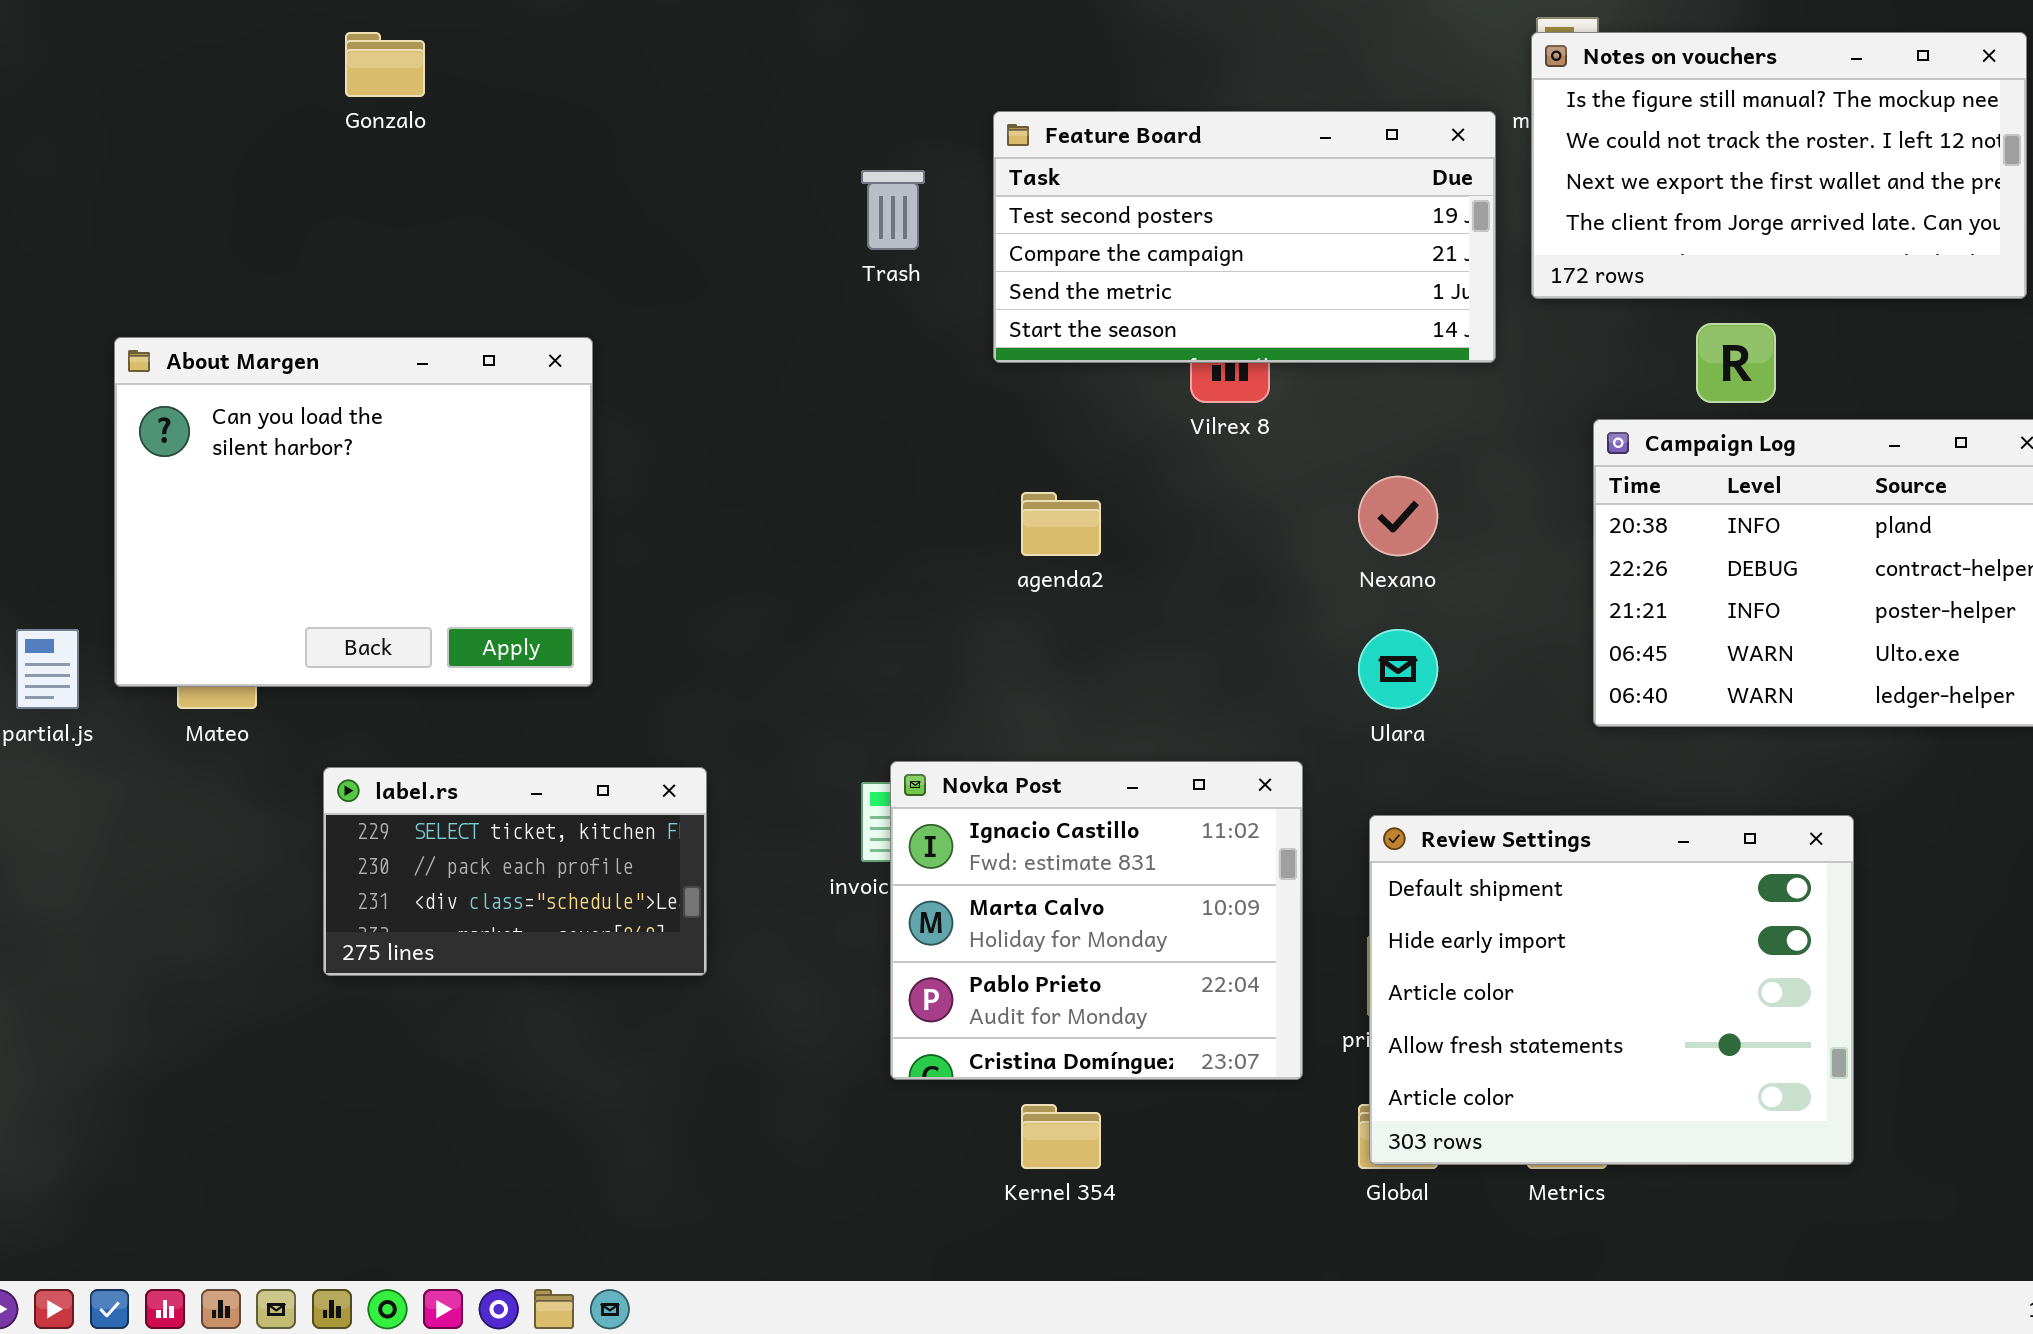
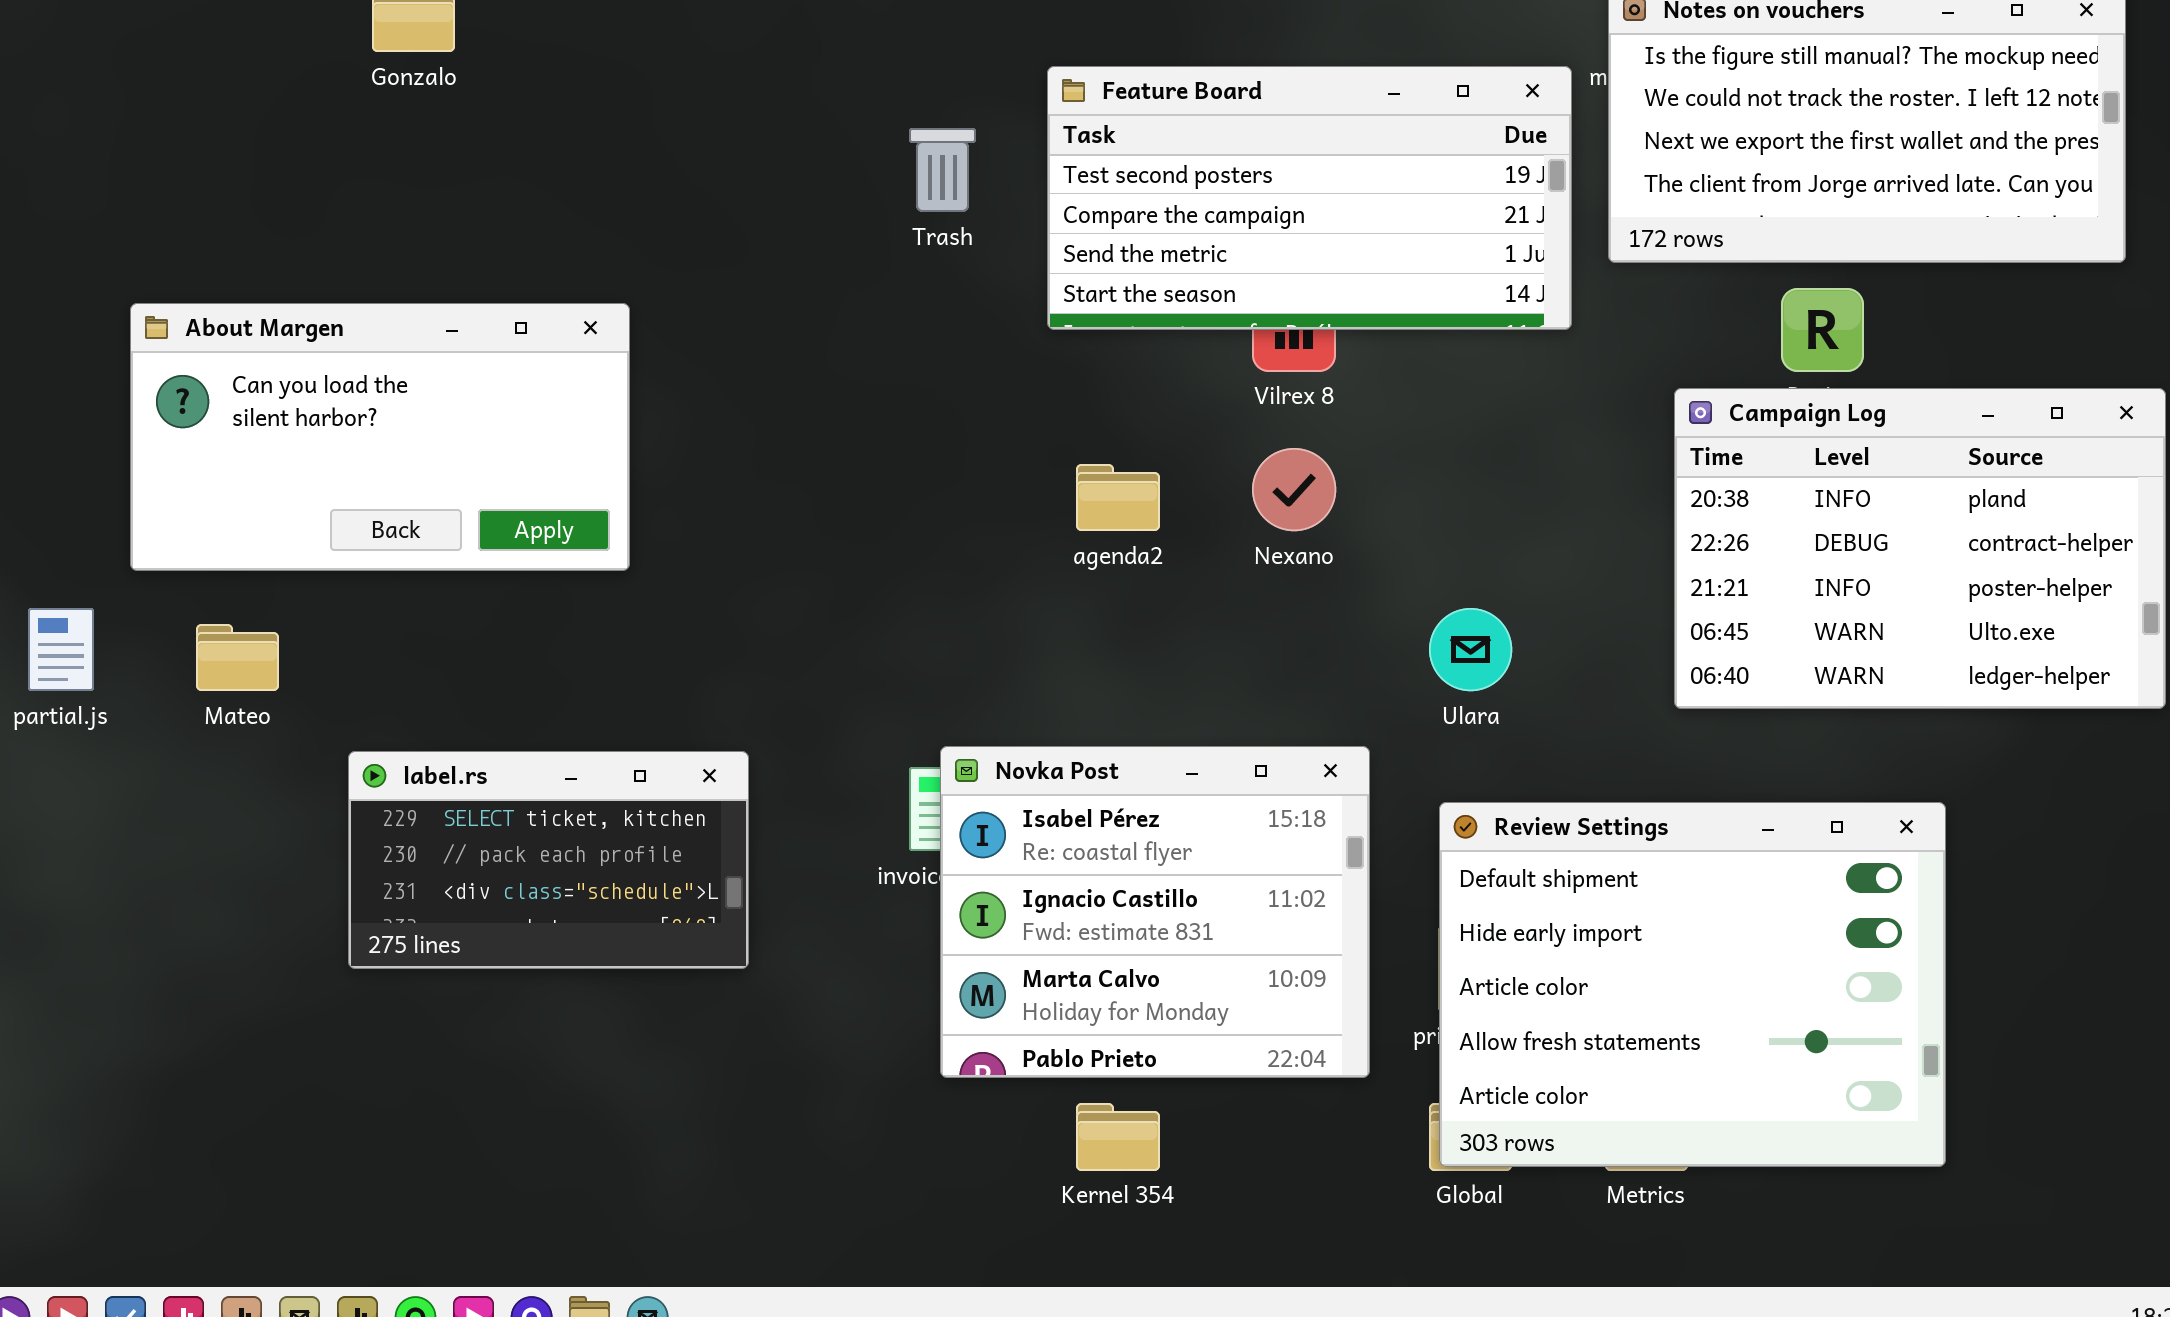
About Margen: [114,337,593,687] -> [130,303,630,571], resized
Nexano: [1358,476,1438,556] -> [1252,448,1336,531], moved
Novka Post: [890,761,1303,1080] -> [940,746,1370,1078], scrolled up 1 row

